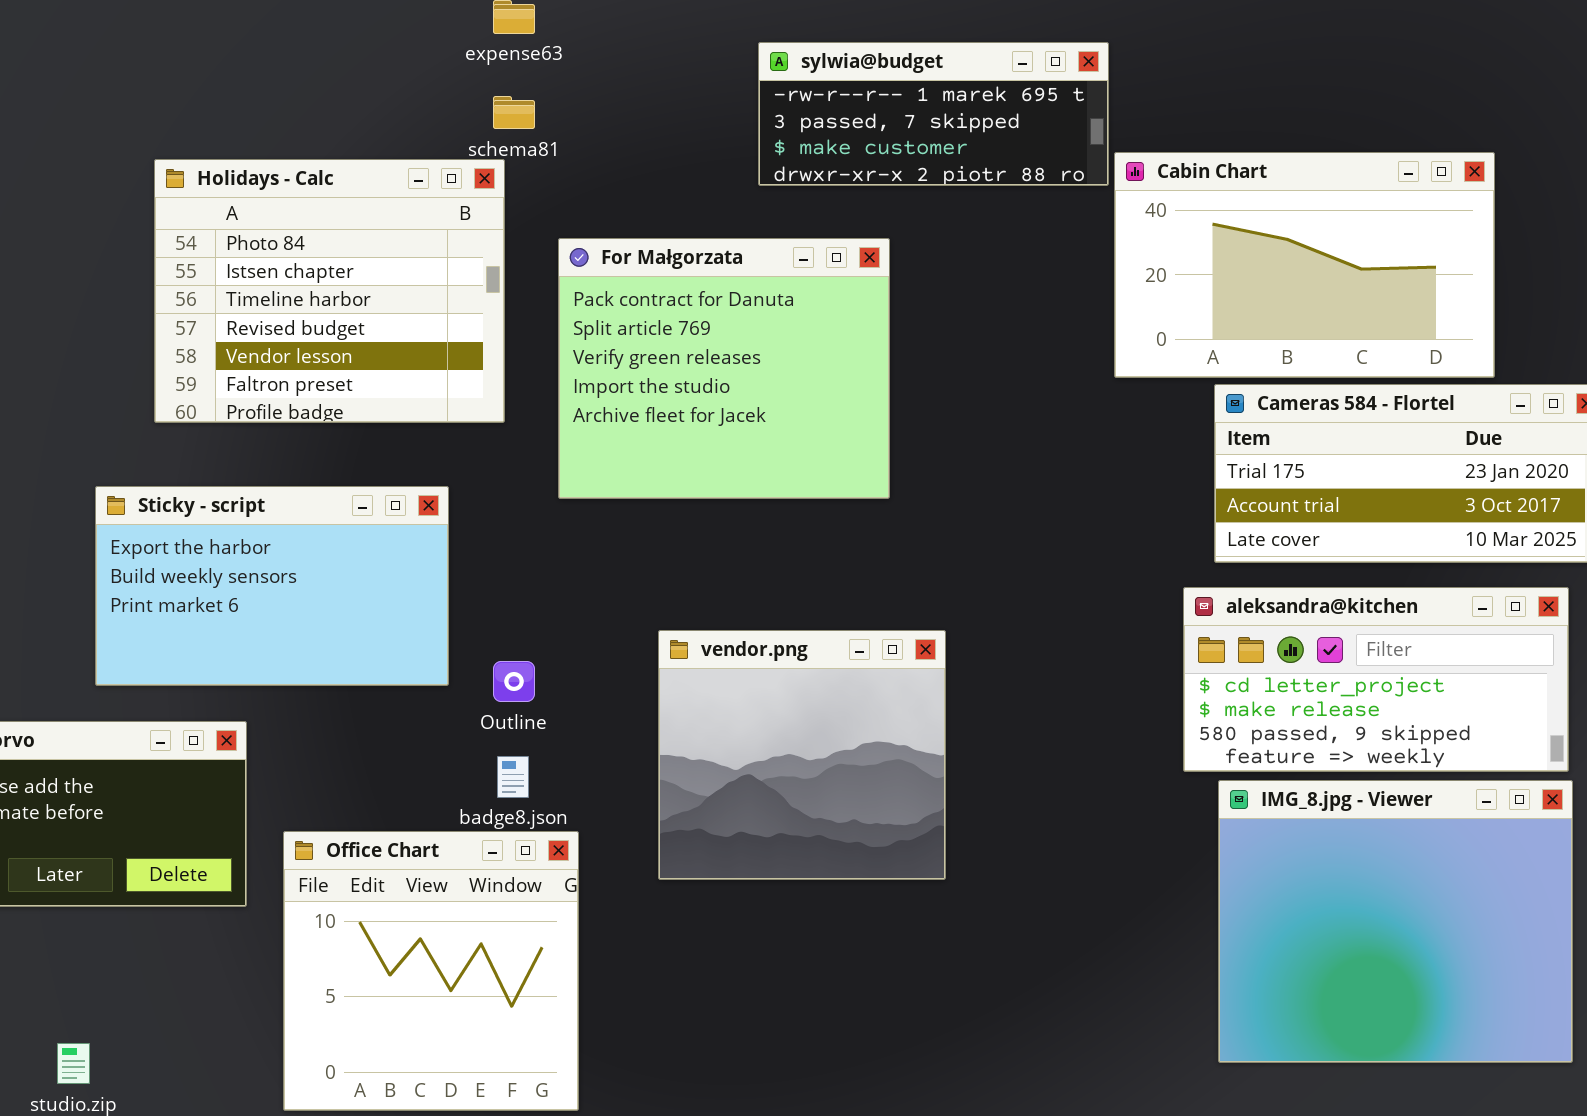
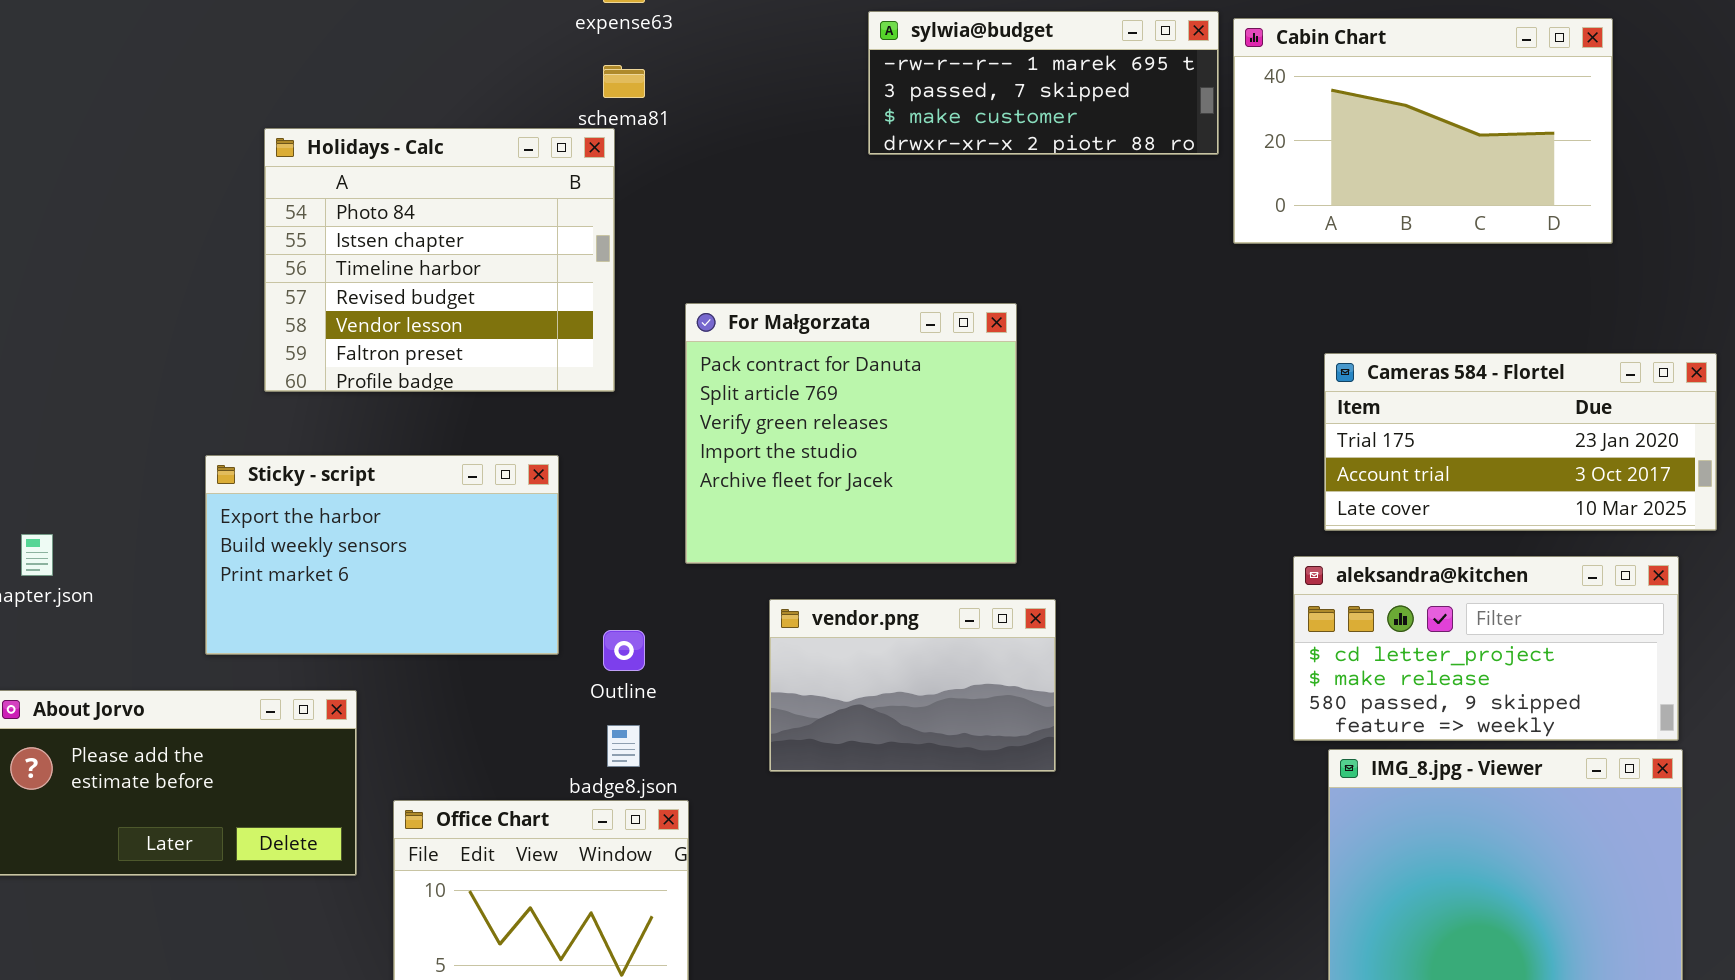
Cabin Chart: [1114,152,1495,378] -> [1233,18,1613,244], moved
For Małgorzata: [558,238,890,499] -> [685,303,1017,564], moved
vendor.png: [658,630,946,880] -> [769,599,1056,772], resized

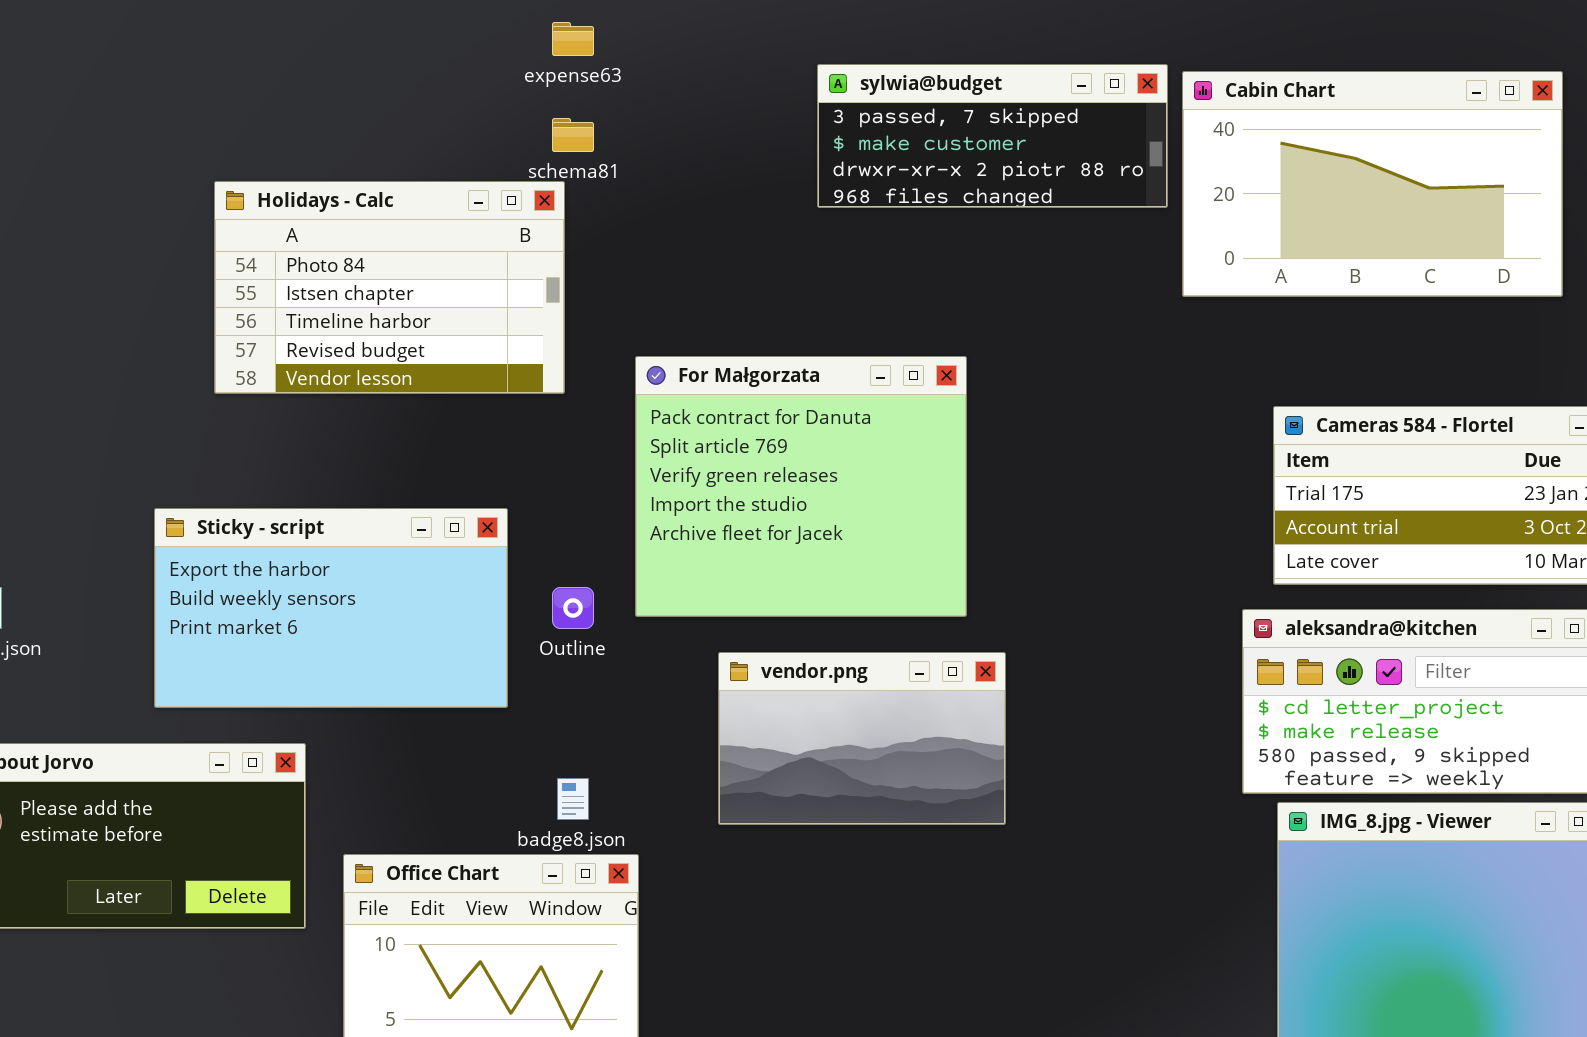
sylwia@budget: [868,11,1219,155] -> [817,64,1168,208], scrolled down 1 row
Holidays - Calc: [264,128,615,392] -> [214,181,565,394], resized
Outline: [603,630,645,671] -> [552,587,594,629], moved

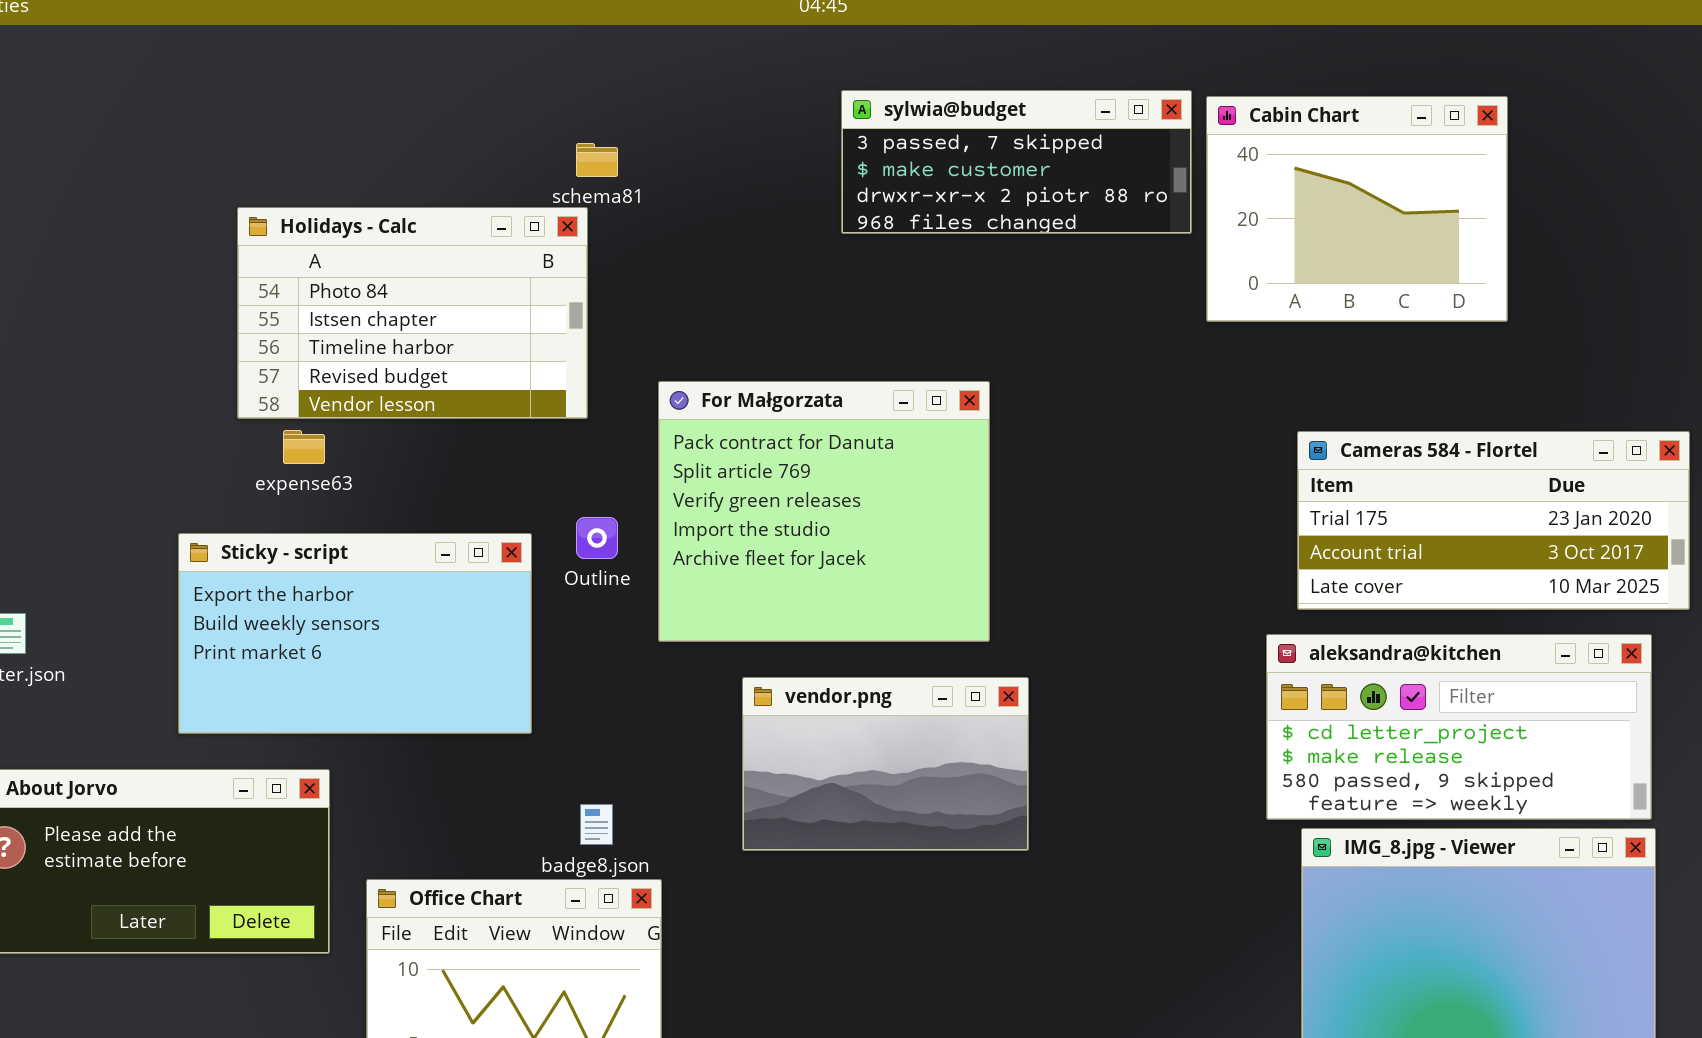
expense63: [552,22,594,56] -> [283,430,325,464], moved
Cabin Chart: [1182,71,1563,297] -> [1206,96,1508,322], resized
Outline: [552,587,594,629] -> [576,517,618,559], moved

